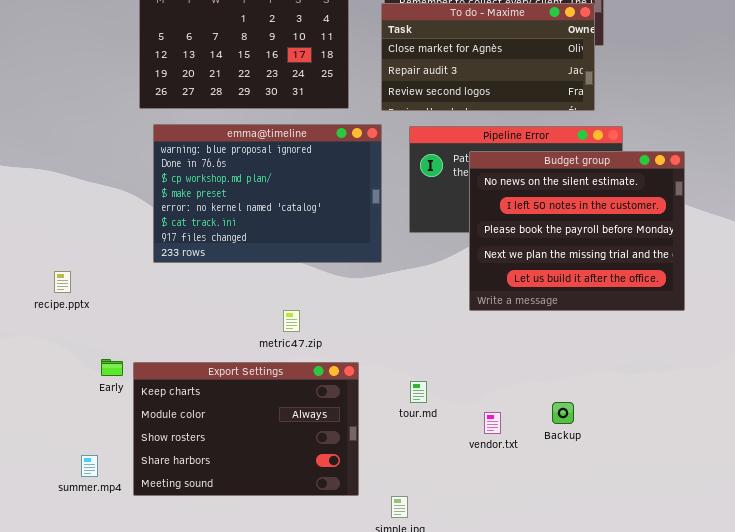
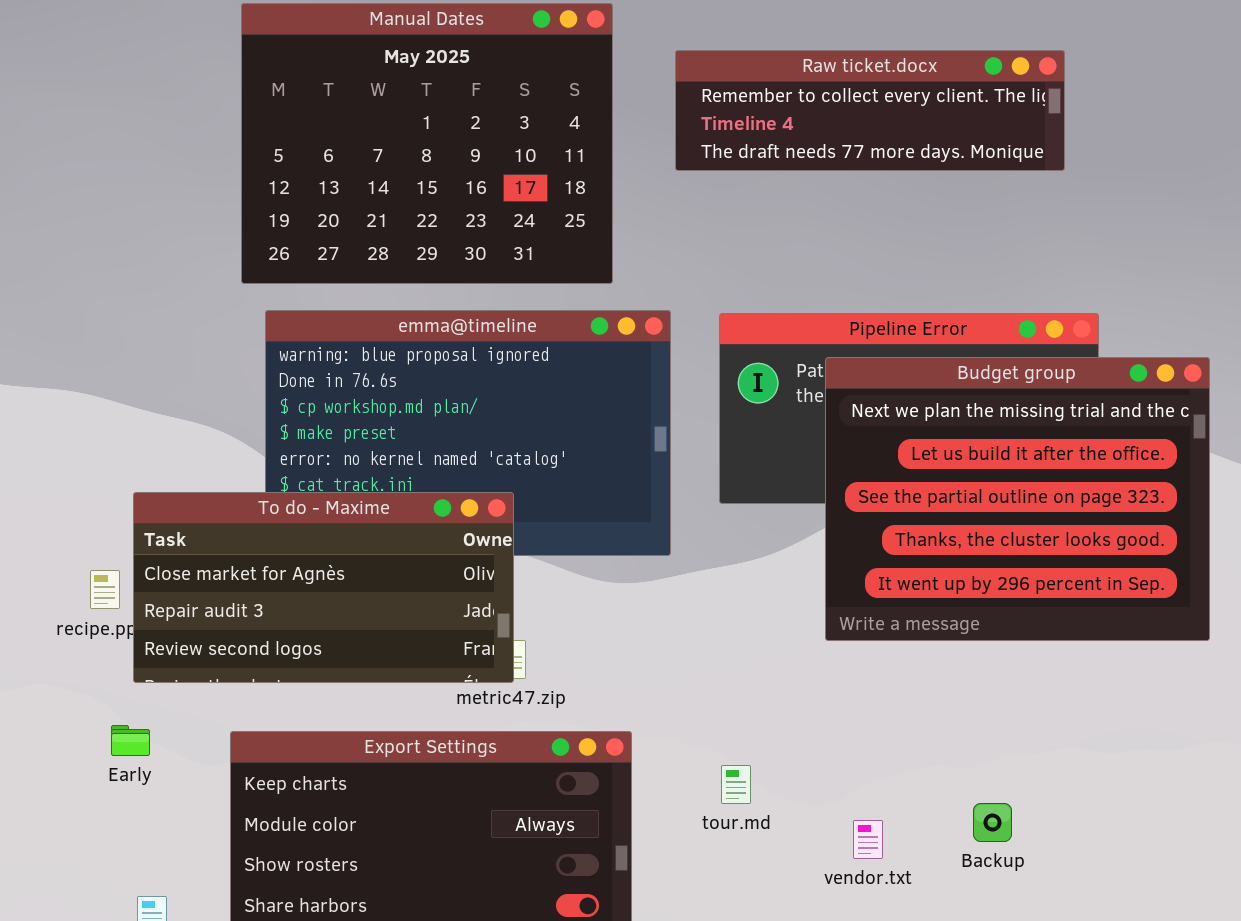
To do - Maxime: [381,3,595,111] -> [133,492,514,683], moved
Budget group: [469,151,685,311] -> [825,357,1210,641], scrolled down 3 rows
Early: [101,359,123,376] -> [111,725,150,756], moved

